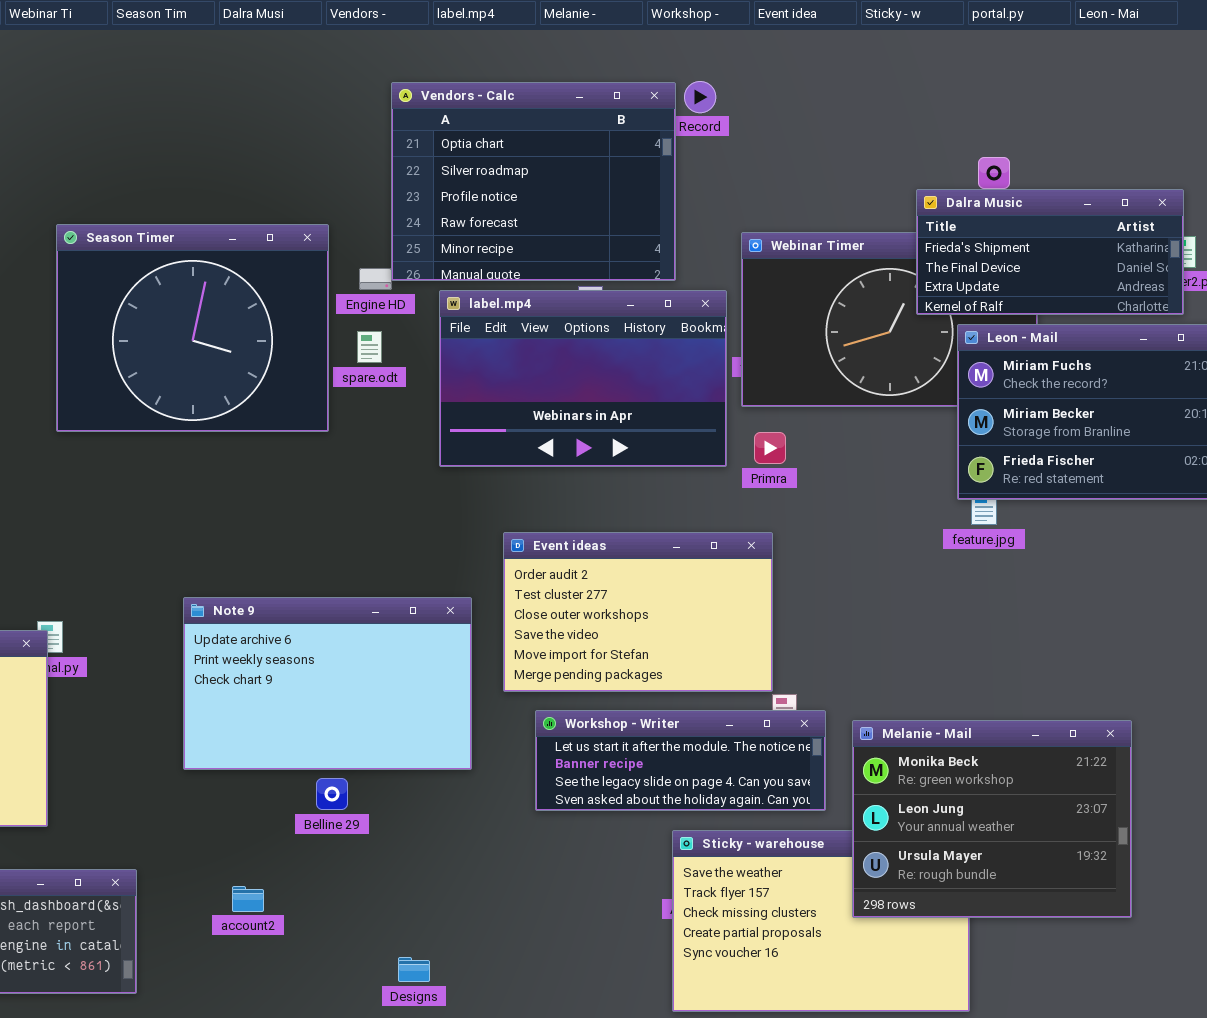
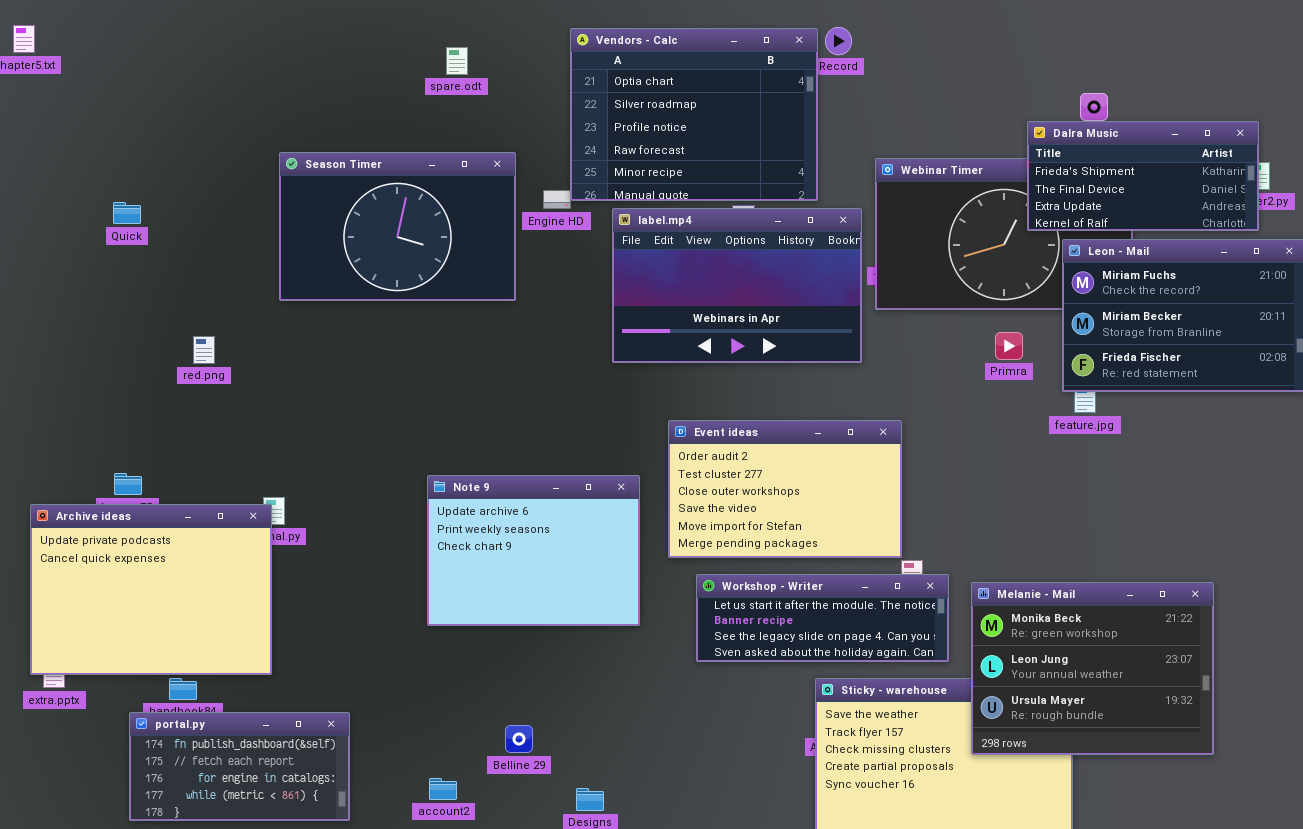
Season Timer: [56,224,329,432] -> [279,152,516,301], resized
spare.odt: [357,331,382,363] -> [446,47,468,75], moved
Primra: [754,432,786,464] -> [995,332,1023,360], moved
Note 9: [183,597,472,770] -> [427,475,640,626], resized
Belline 29: [316,778,348,810] -> [505,725,533,753], moved
account2: [232,886,264,912] -> [429,778,457,800], moved

